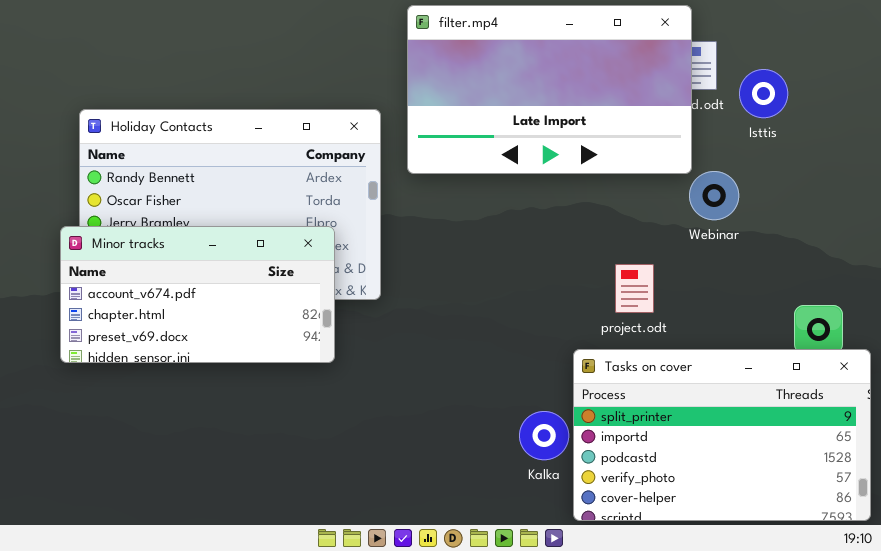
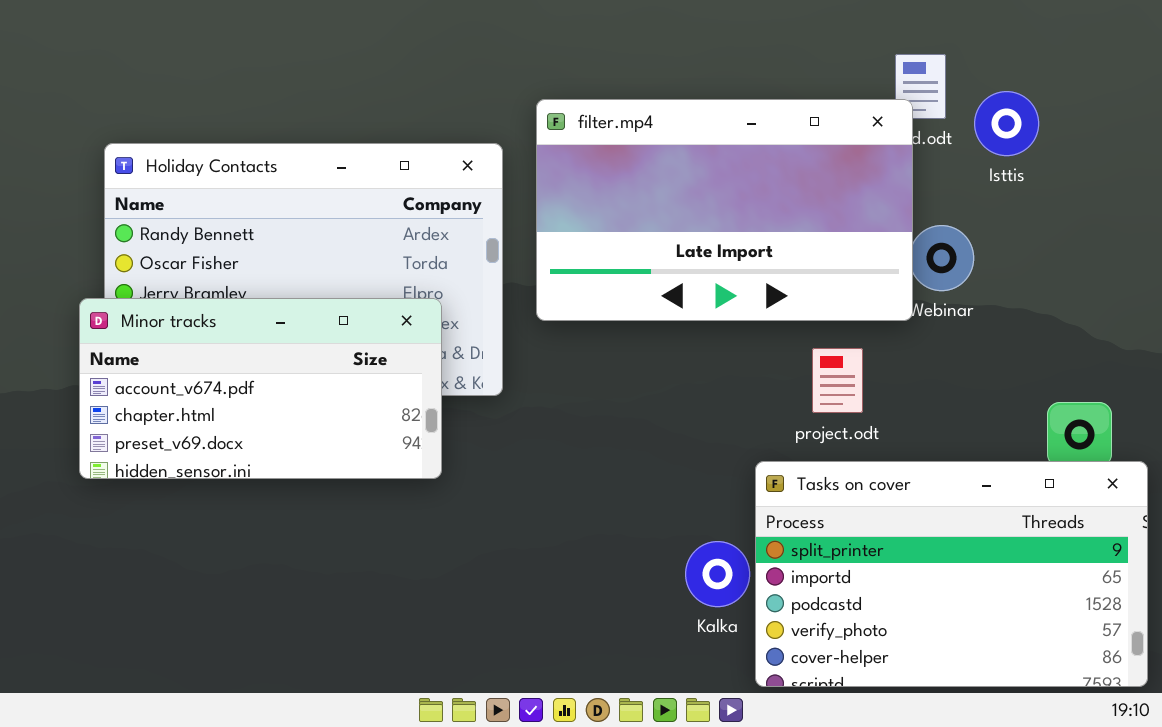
filter.mp4: [407,5,692,174] -> [536,99,913,321], moved

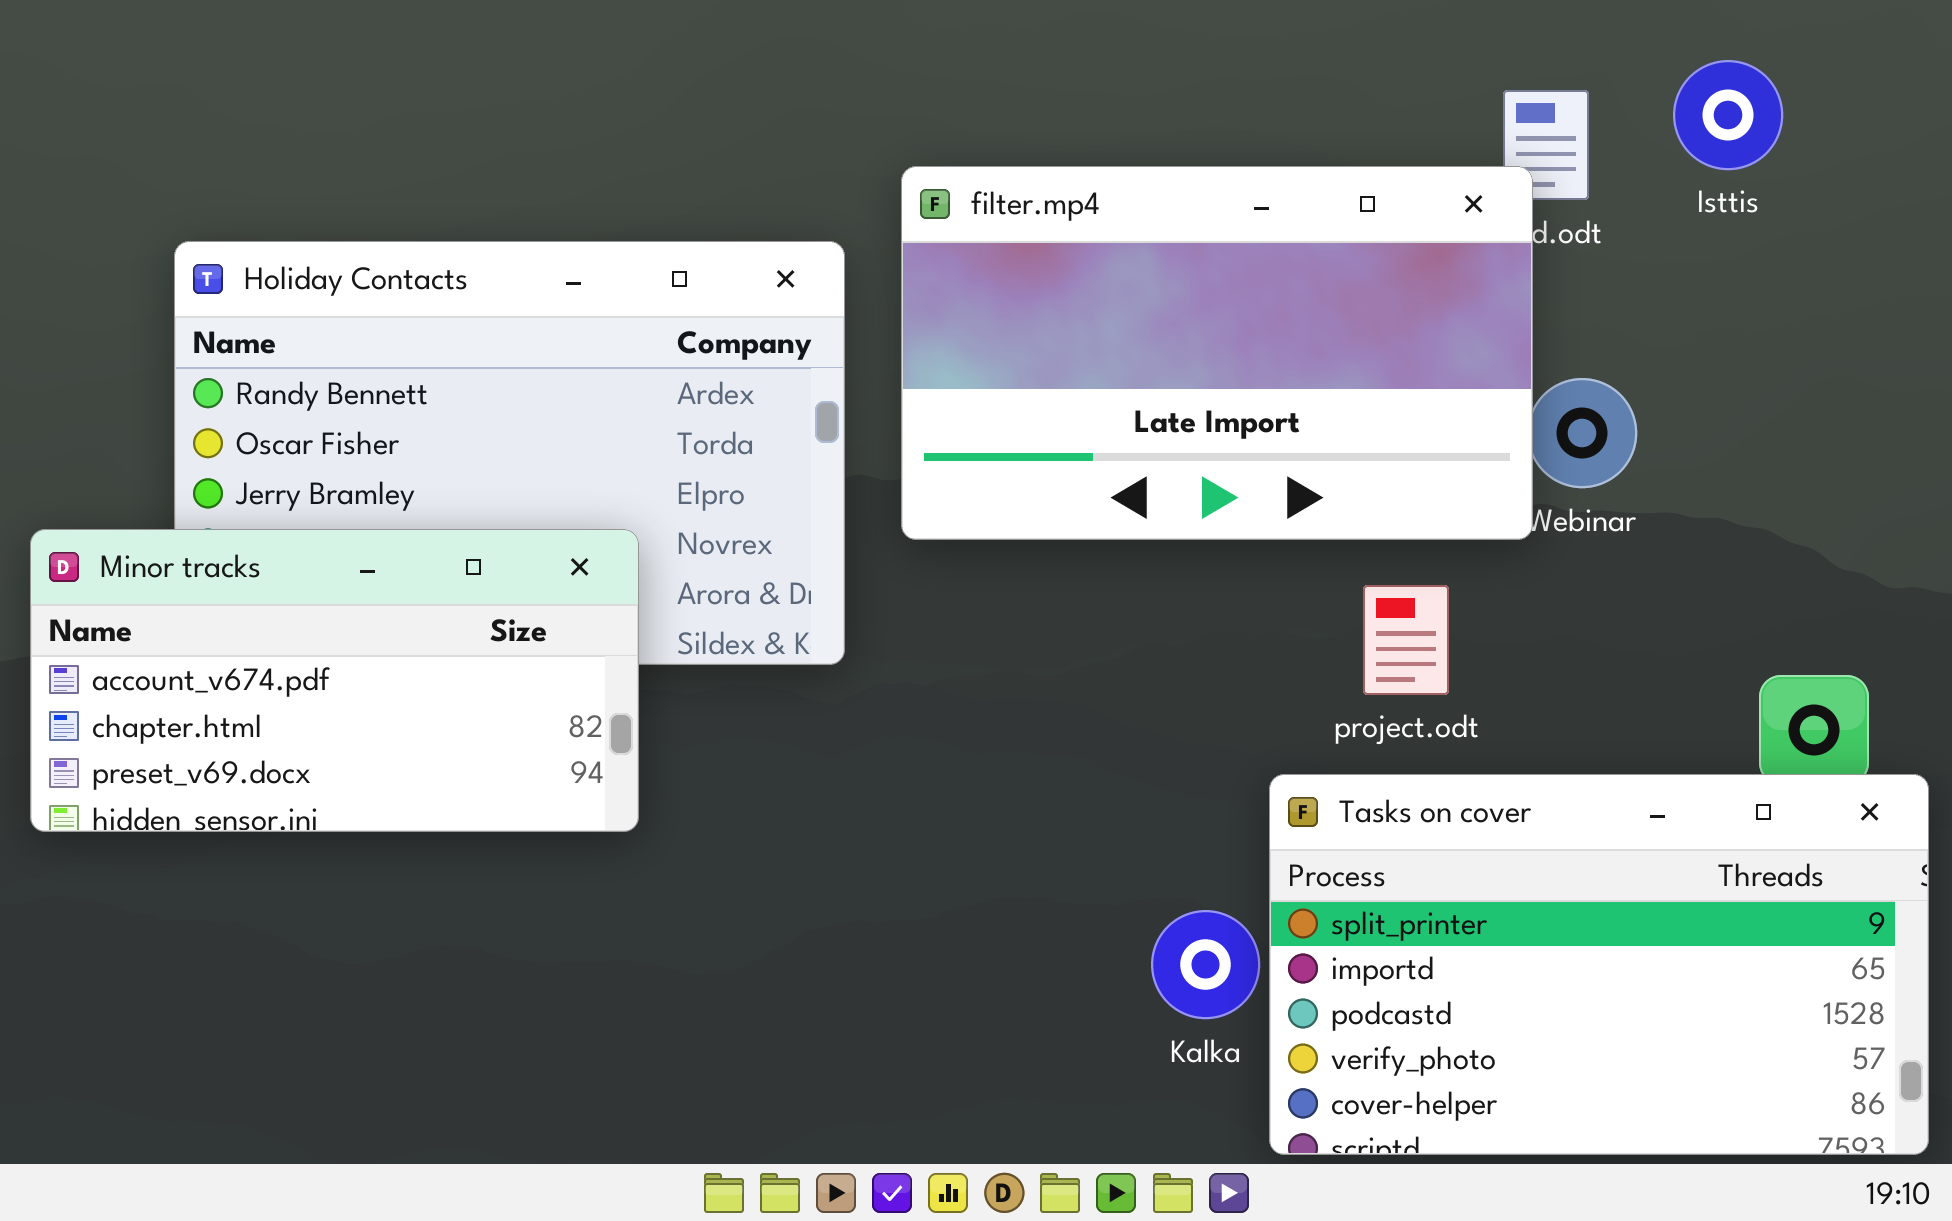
Isttis: [974,91,1039,156] -> [1673,60,1783,170], moved
Minor tracks: [79,298,442,479] -> [30,529,639,832], moved

